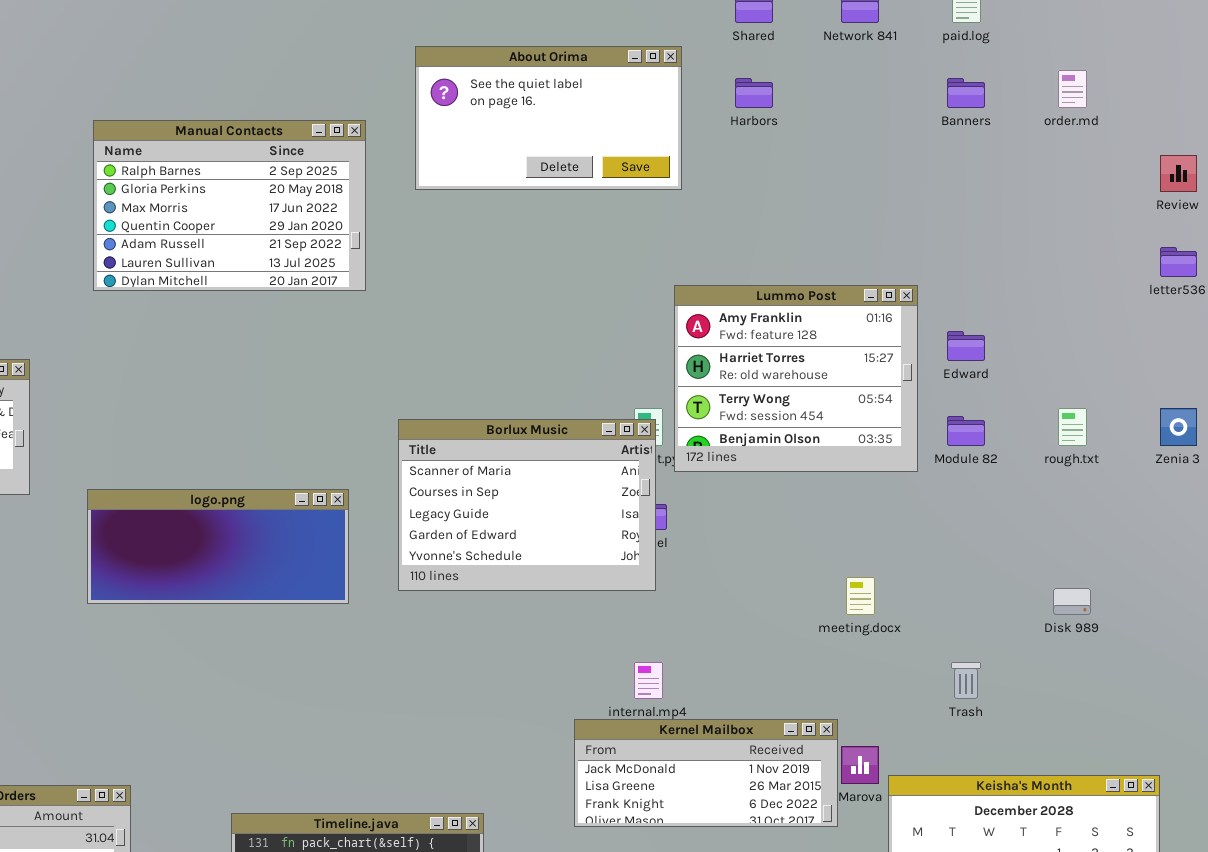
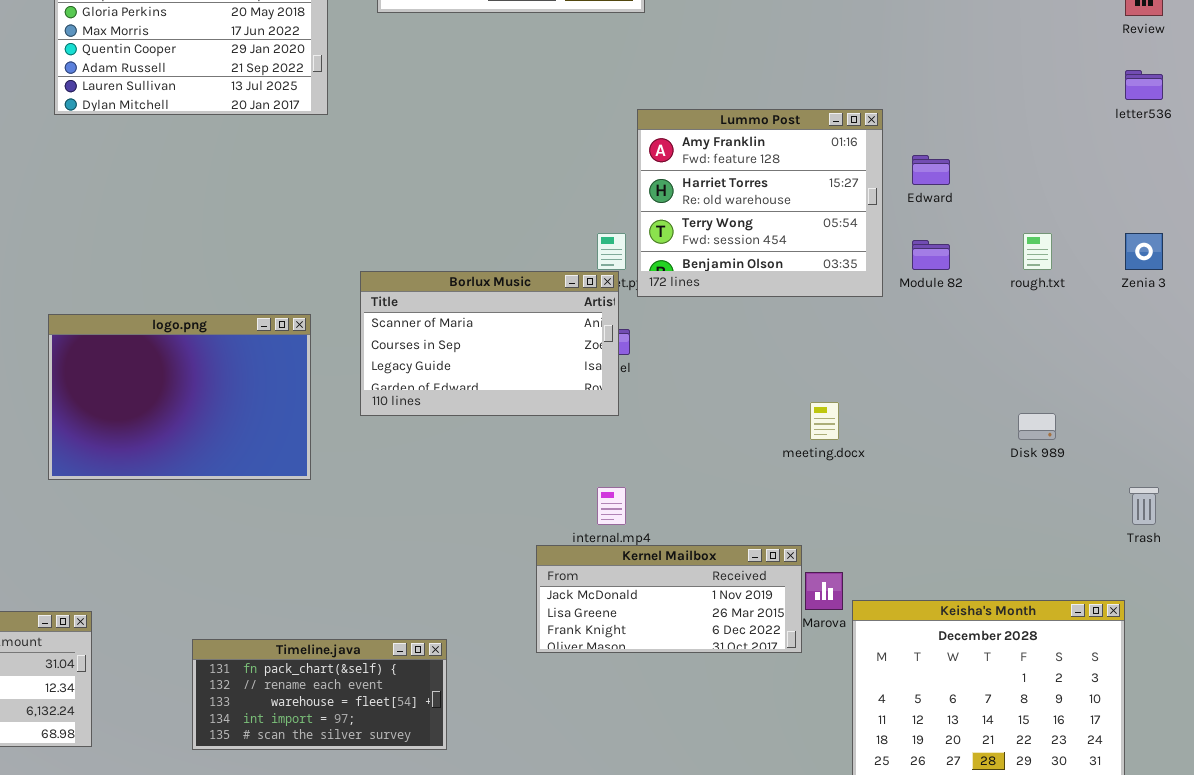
Borlux Music: [398,419,656,591] -> [360,271,619,416], resized
logo.png: [87,489,349,604] -> [48,314,311,480], resized
Trash: [951,662,981,699] -> [1129,487,1159,525], moved

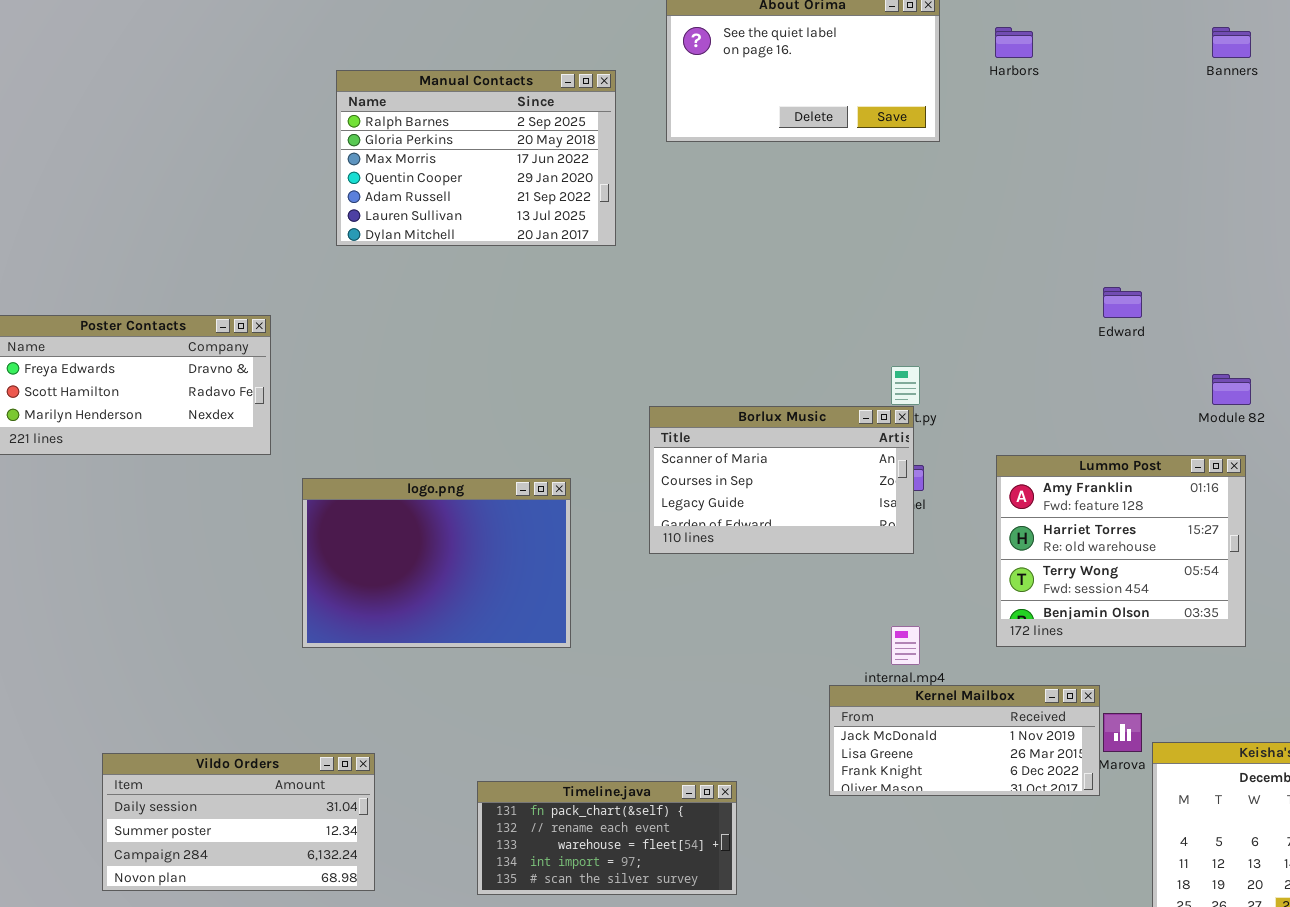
Lummo Post: [637,109,883,297] -> [996,455,1246,647], moved
Edward: [912,155,950,185] -> [1103,287,1142,318], moved
logo.png: [48,314,311,480] -> [302,478,571,648], moved

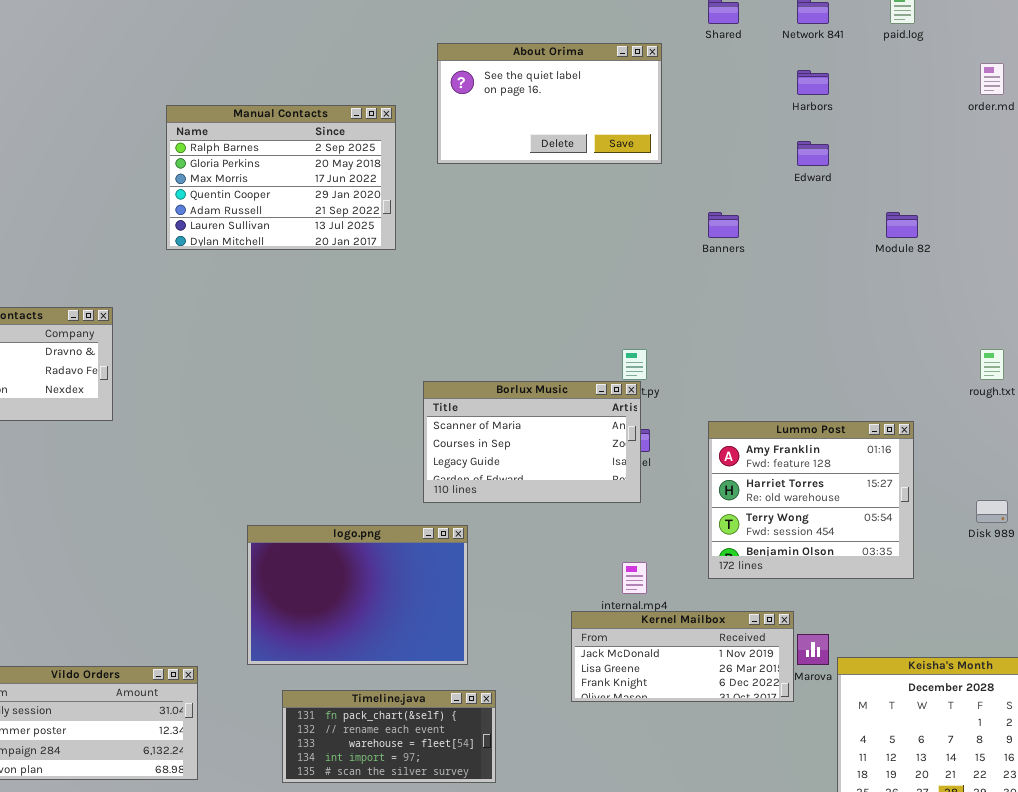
Harbors: [995,27,1033,58] -> [797,70,829,95], moved
Banners: [1212,27,1251,58] -> [708,212,739,238], moved
Edward: [1103,287,1142,318] -> [797,141,829,166], moved
Module 82: [1212,374,1251,405] -> [886,212,918,238], moved
logo.png: [302,478,571,648] -> [247,525,468,665], moved

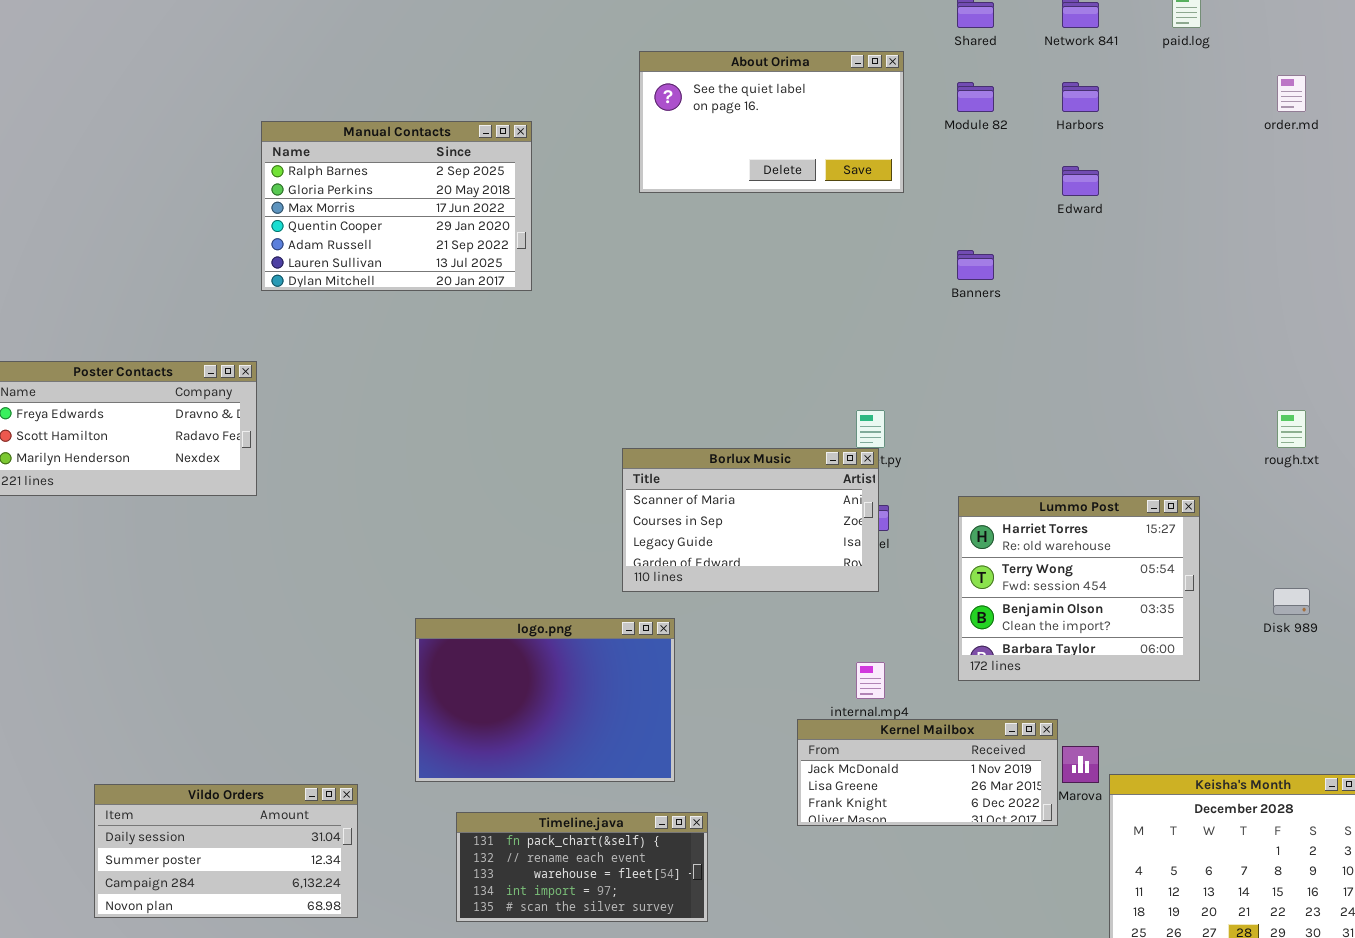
Manual Contacts: [166,105,396,250] -> [261,121,532,291], moved
Module 82: [886,212,918,238] -> [957,82,994,112], moved
Lummo Post: [708,421,914,579] -> [958,496,1200,681], scrolled down 1 row

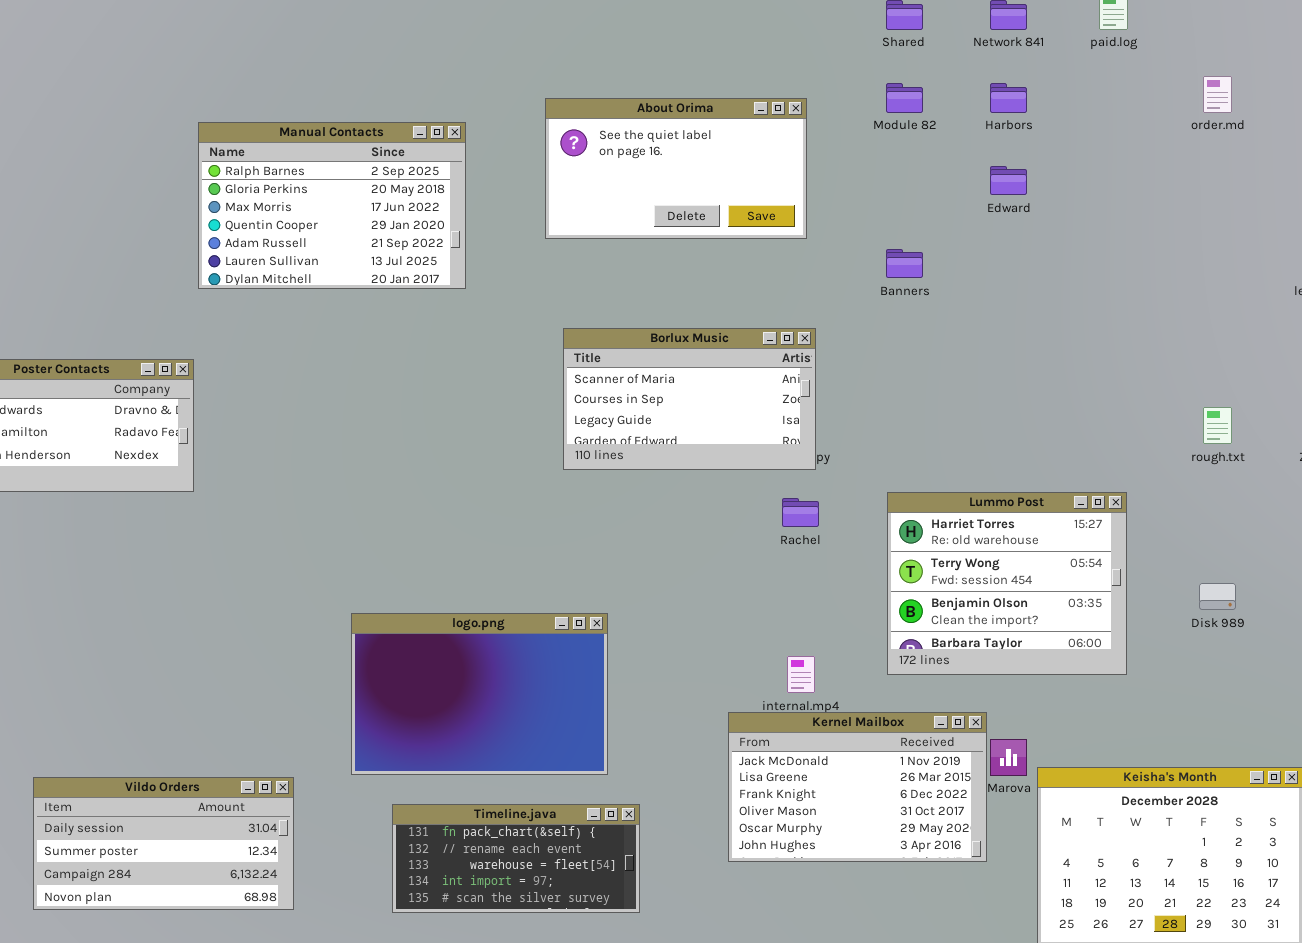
About Orima: [639,51,904,193] -> [545,98,807,239], moved
Borlux Music: [622,448,879,592] -> [563,328,816,470], moved
Kernel Mailbox: [797,719,1058,826] -> [728,712,987,862], resized

